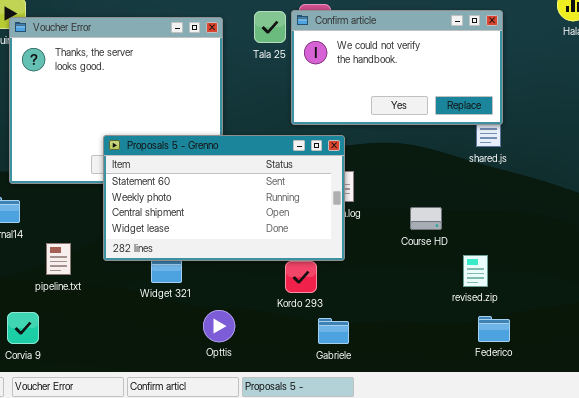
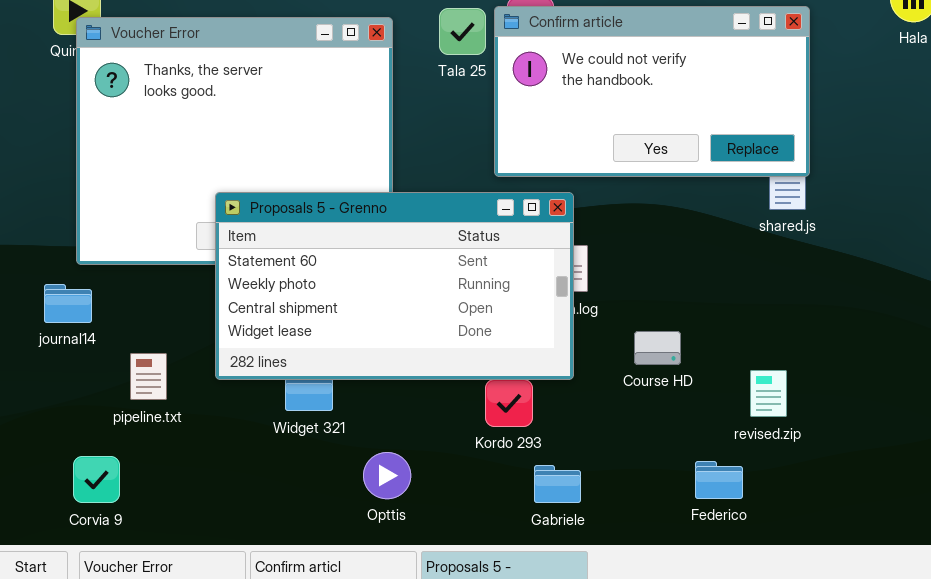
Course HD: [410,207,442,230] -> [634,331,681,365], moved
Federico: [478,316,510,342] -> [695,461,743,499], moved

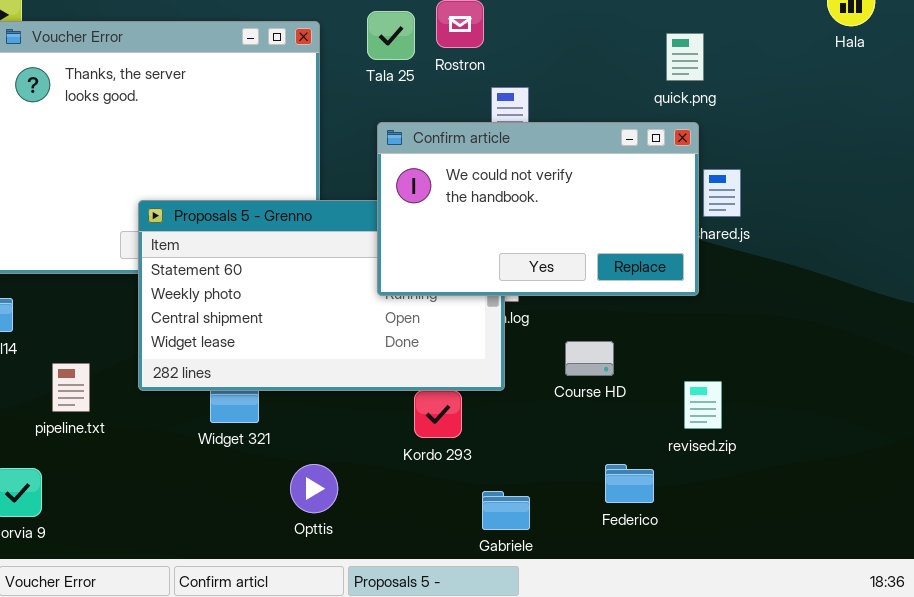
Confirm article: [494,6,810,177] -> [377,122,699,296], moved
Federico: [695,461,743,499] -> [605,464,654,503], moved
Gabriele: [534,465,581,503] -> [482,491,530,530], moved

